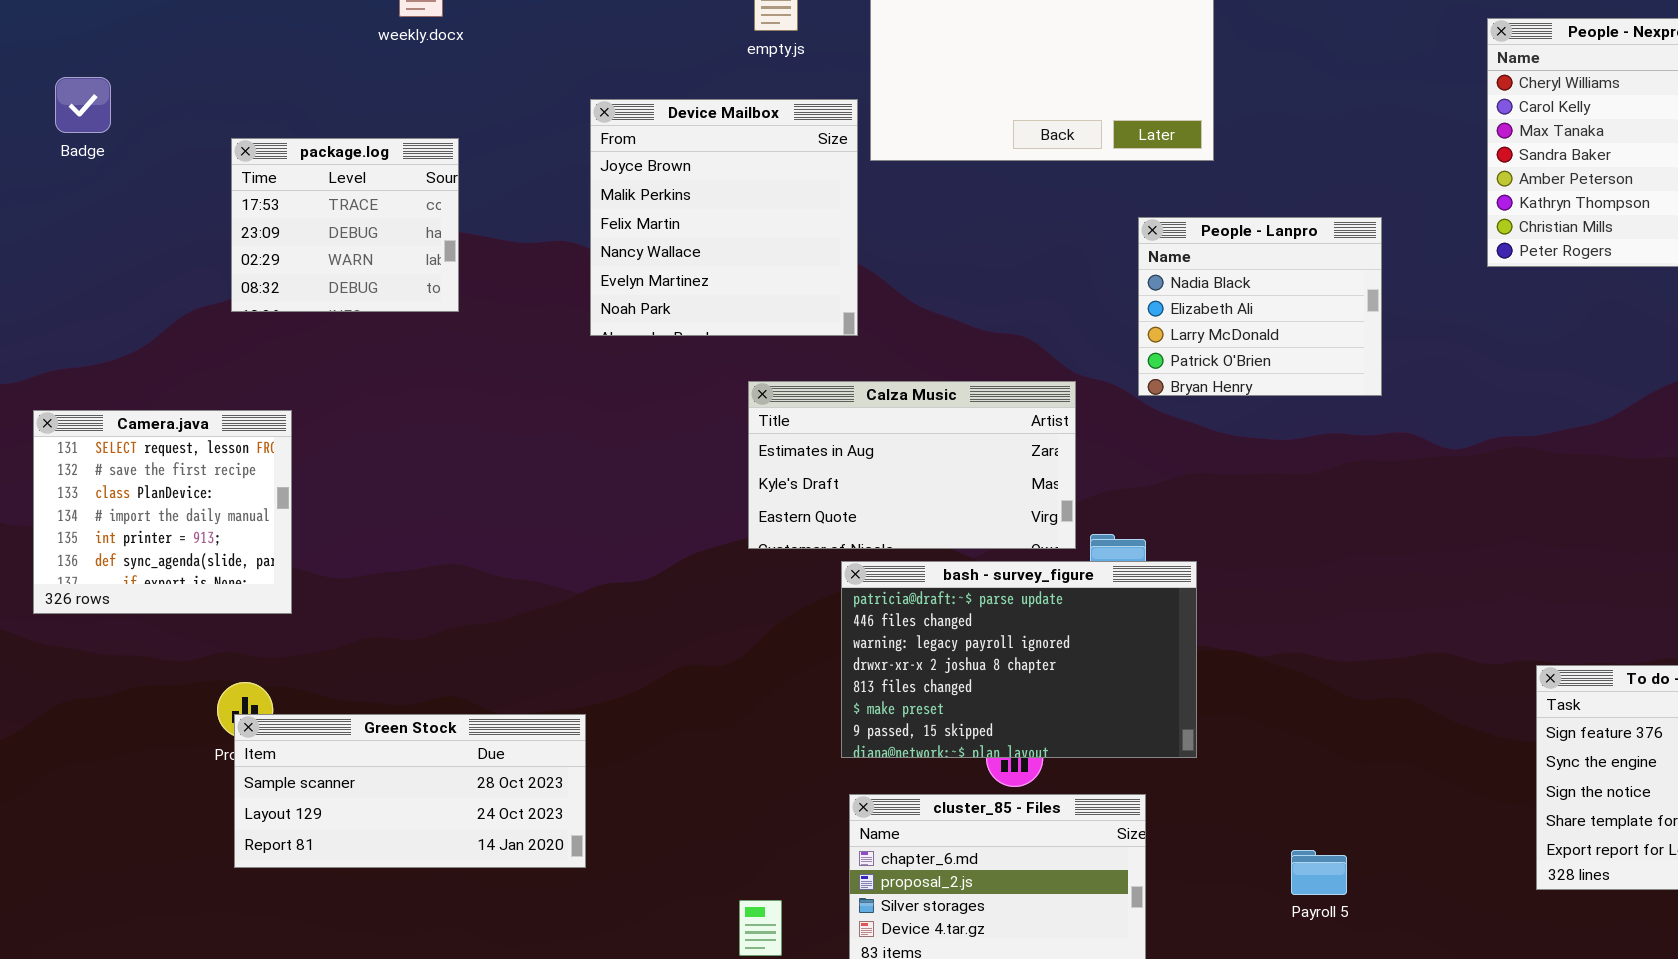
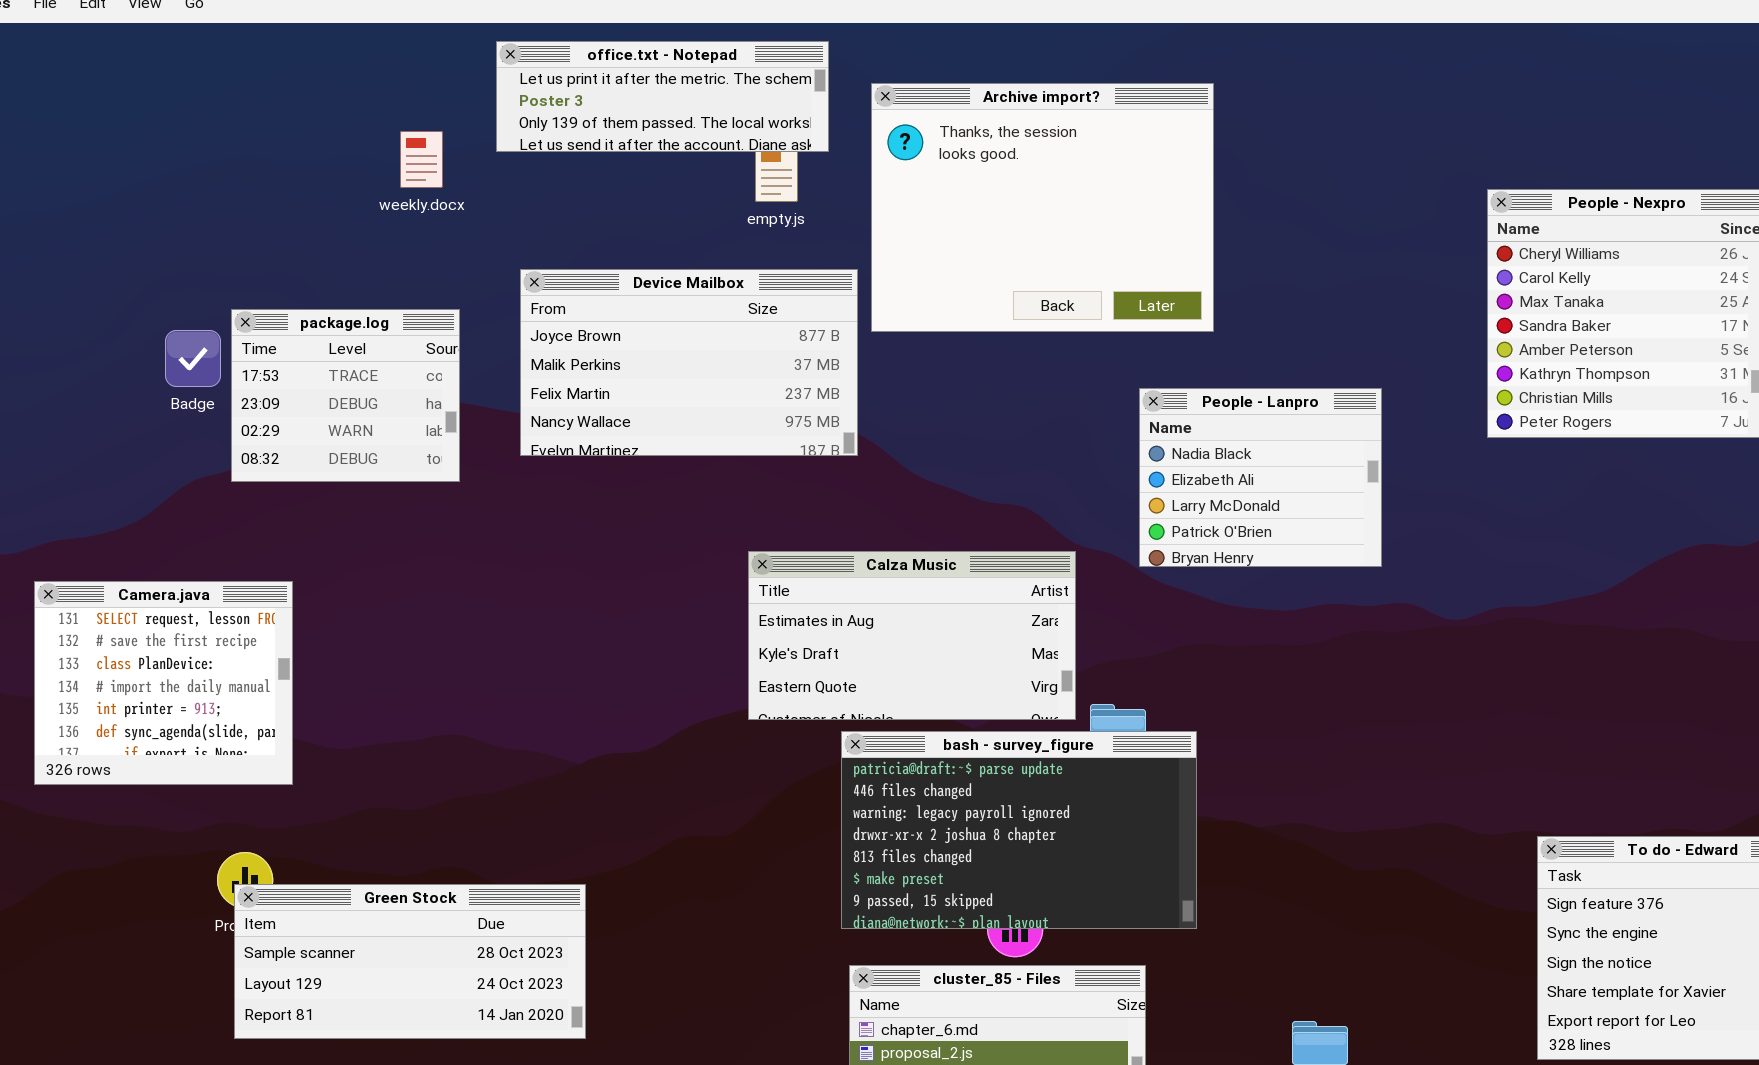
Badge: [55,77,111,133] -> [165,330,221,387], moved
Device Mailbox: [590,99,858,336] -> [520,269,858,456], resized

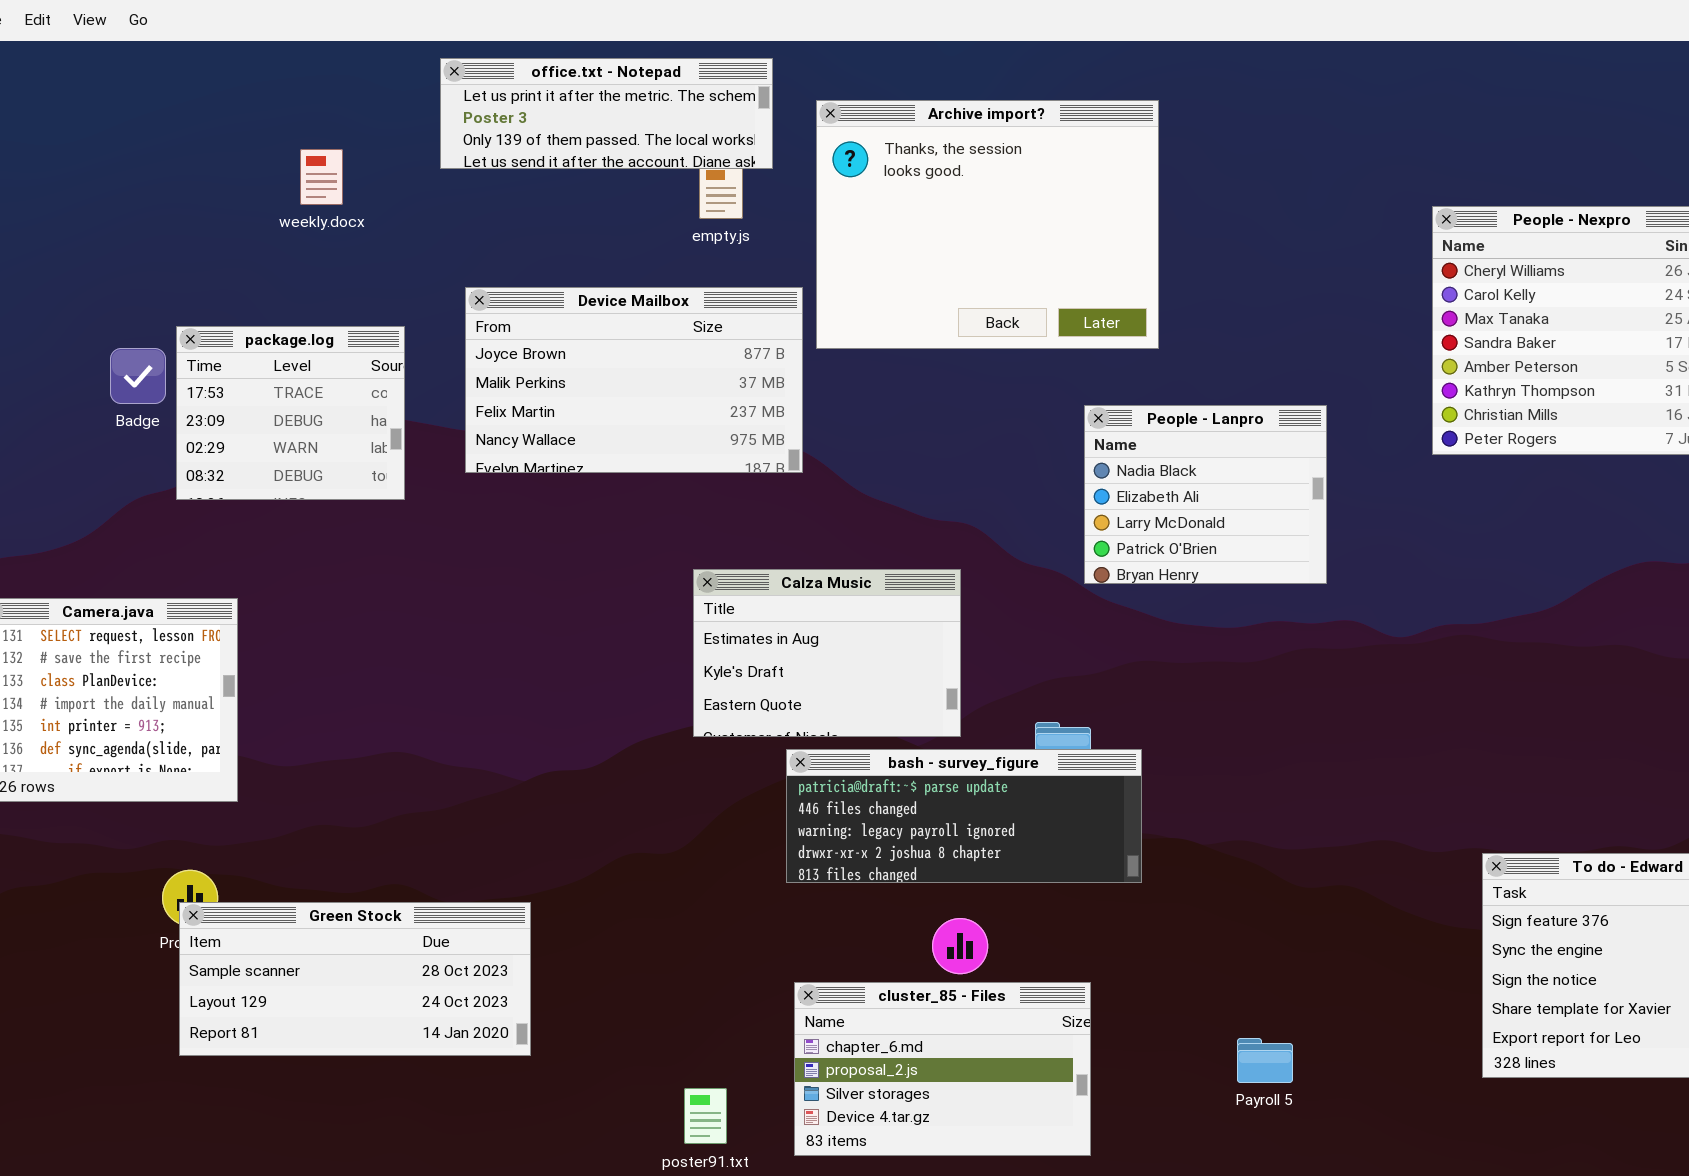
weekly.docx: [400,131,443,188] -> [300,149,343,205], moved
Calza Music: [748,551,1076,720] -> [693,569,961,737], resized
bash - survey_figure: [841,731,1197,929] -> [786,749,1142,883], resized

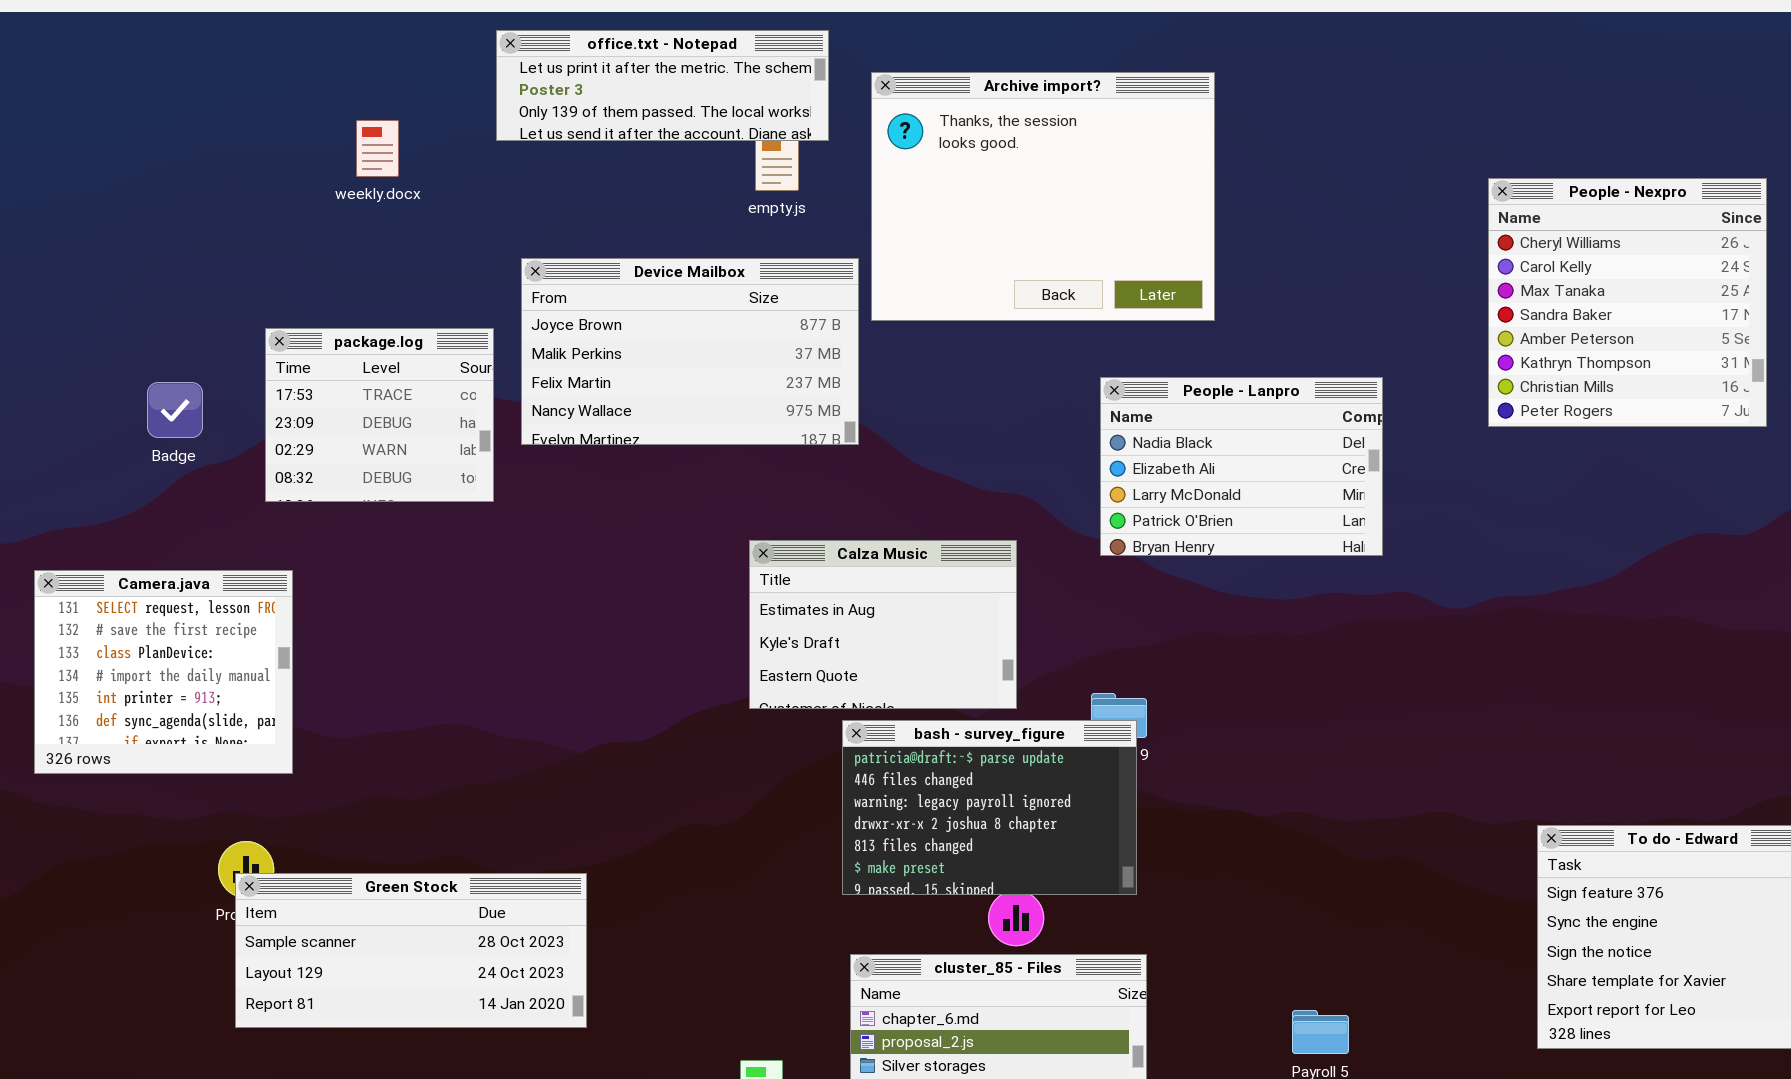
package.log: [176,326,405,500] -> [265,328,494,502], moved
Badge: [110,348,166,404] -> [147,382,203,438], moved
People - Lanpro: [1084,405,1327,584] -> [1100,377,1383,556], resized
bash - survey_figure: [786,749,1142,883] -> [842,720,1137,895], resized

